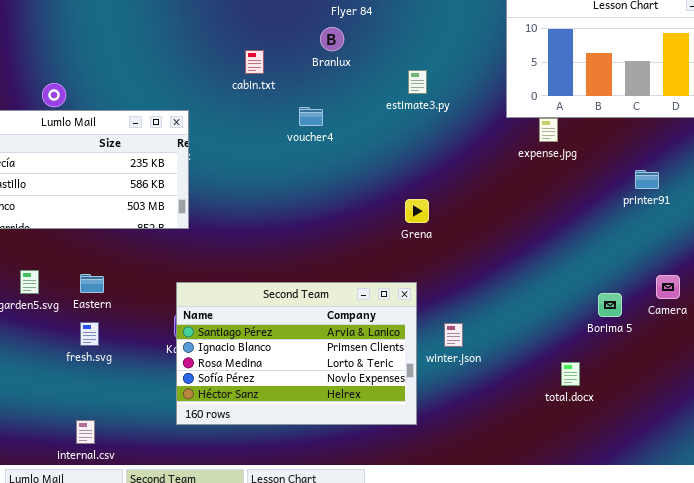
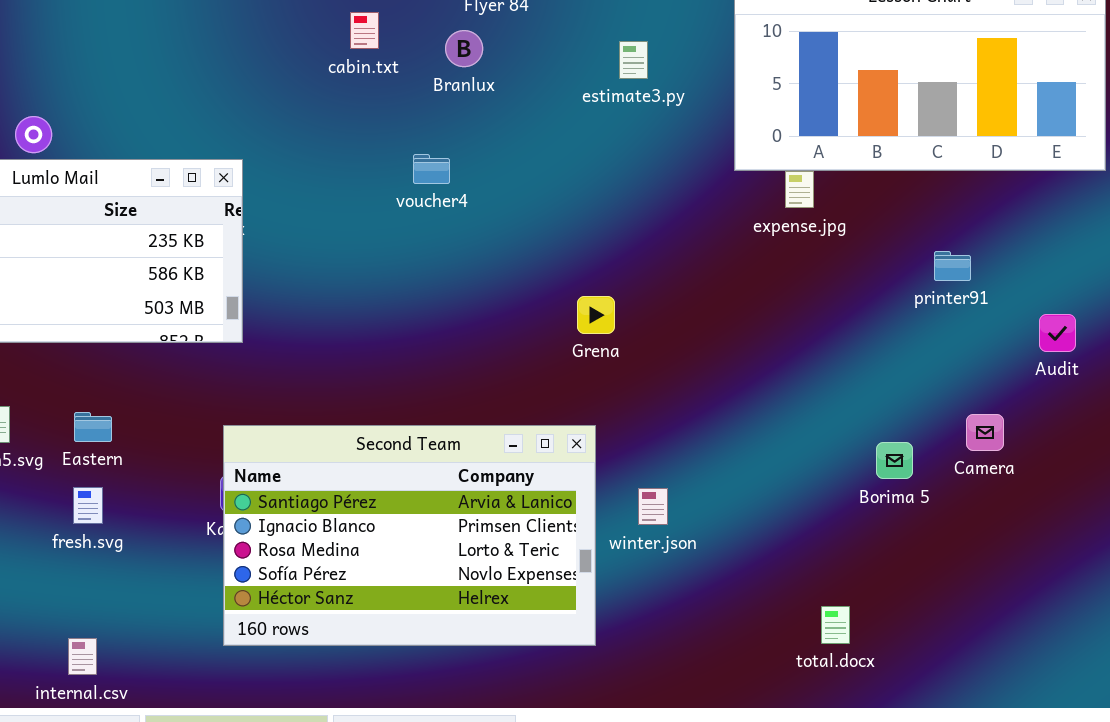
cabin.txt: [245,50,264,74] -> [350,12,379,49], moved
estimate3.py: [408,70,427,94] -> [619,41,648,79], moved
total.docx: [561,362,580,386] -> [821,606,850,644], moved

